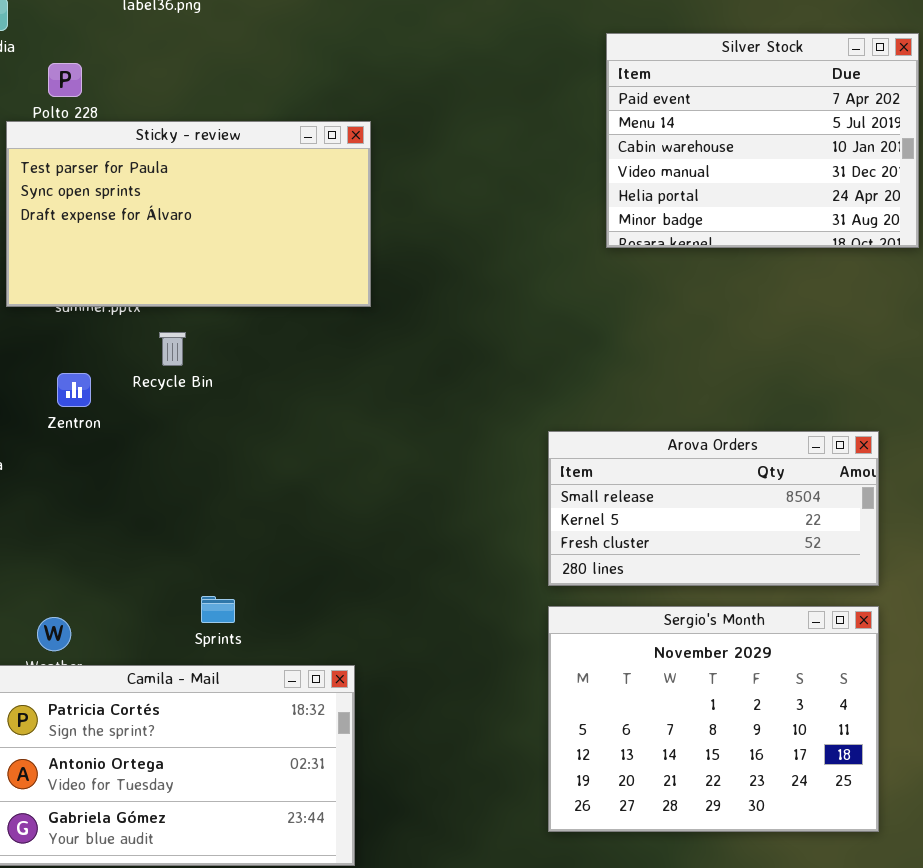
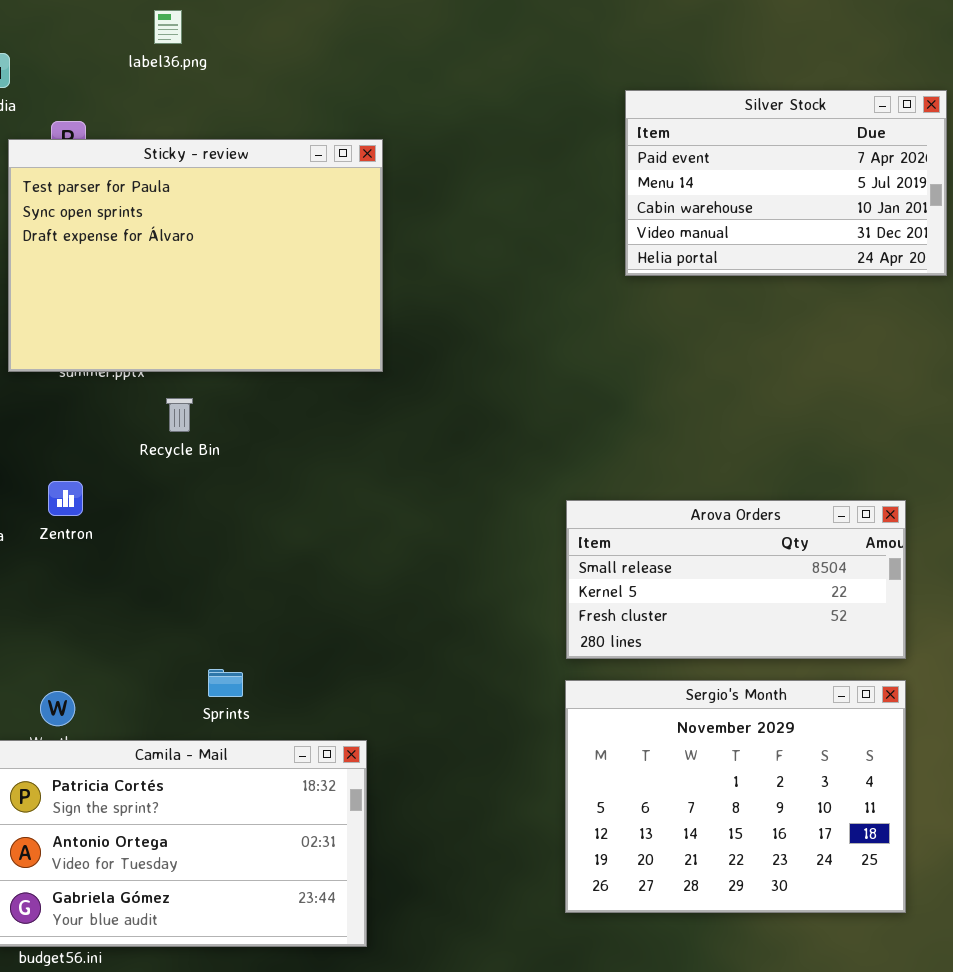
Silver Stock: [606,33,919,248] -> [625,90,947,276], resized
Sticky - review: [6,121,371,307] -> [8,139,383,372], resized
Zentron: [57,373,91,407] -> [48,481,83,516], moved

